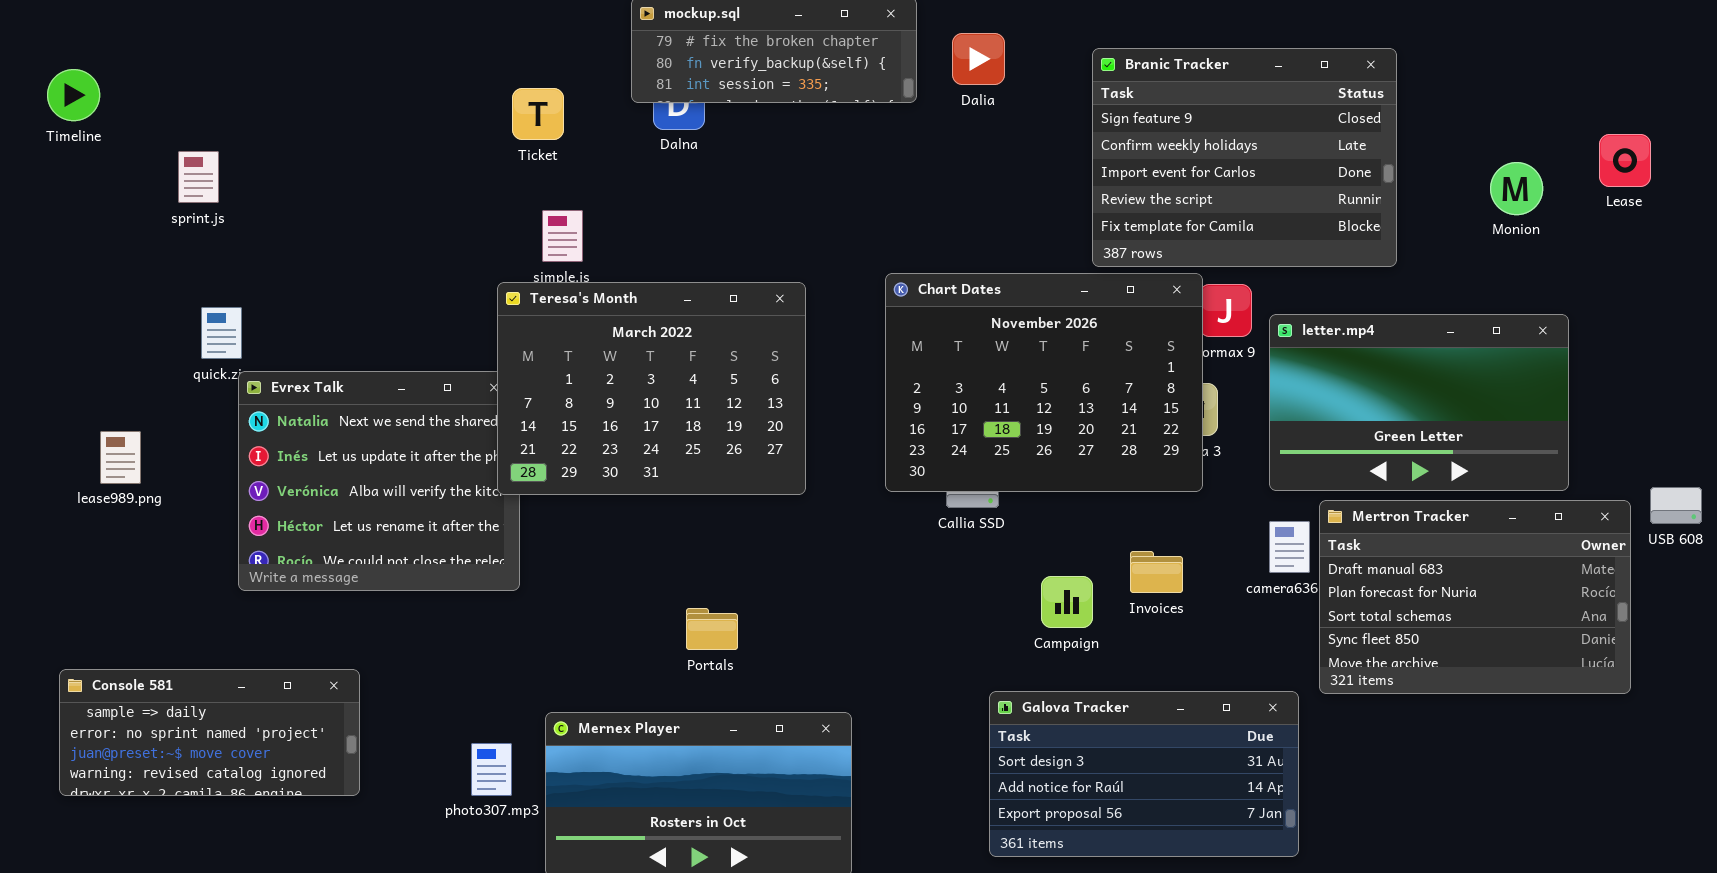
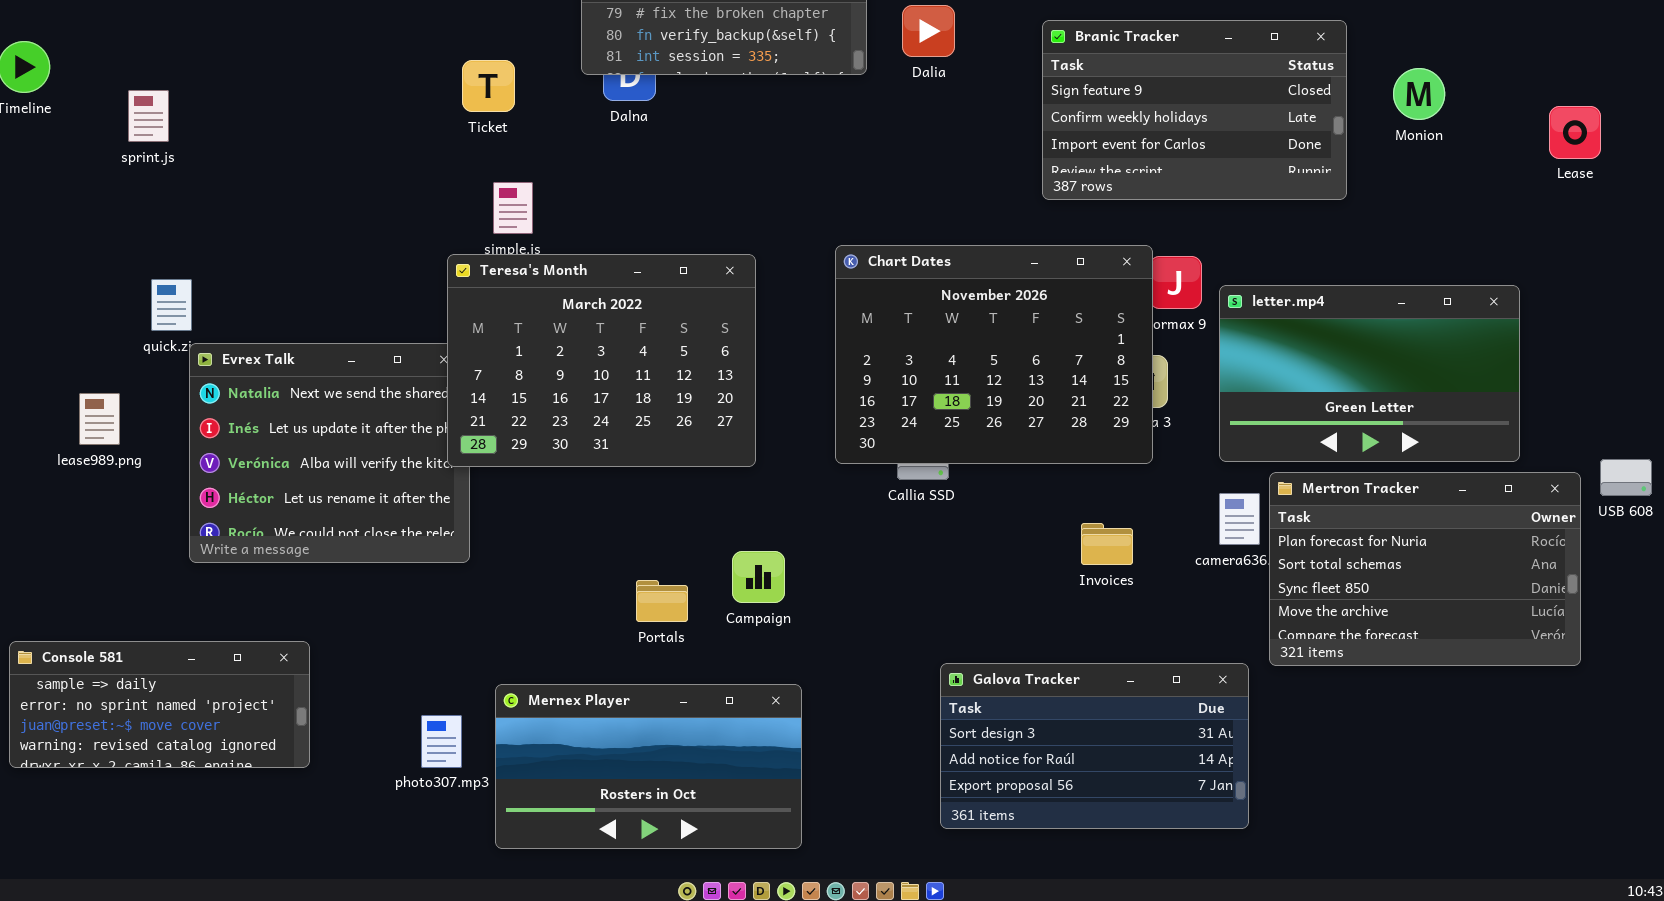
Branic Tracker: [1092,48,1397,267] -> [1042,20,1347,200], resized
sprint.js: [178,151,219,203] -> [128,90,169,142], moved
Monion: [1490,162,1543,215] -> [1393,68,1445,120], moved
lease989.png: [100,431,141,484] -> [79,393,120,445], moved
Mertron Tracker: [1319,500,1631,694] -> [1269,472,1581,666], scrolled down 1 row
Campaign: [1041,576,1093,628] -> [732,551,785,603], moved

